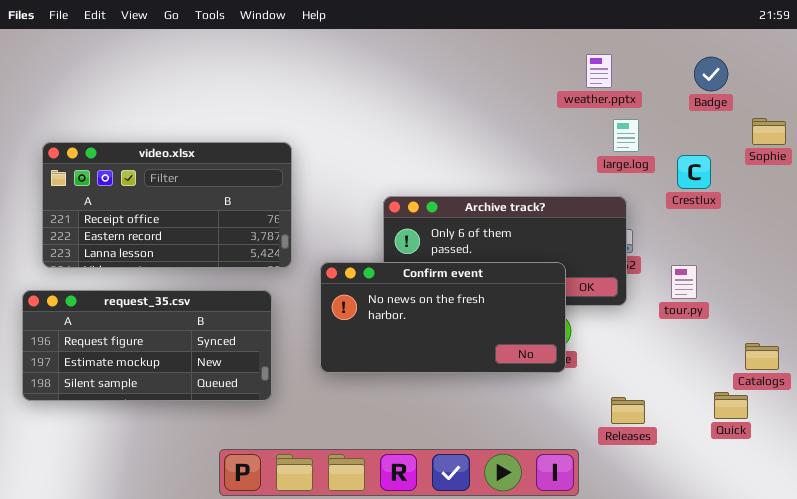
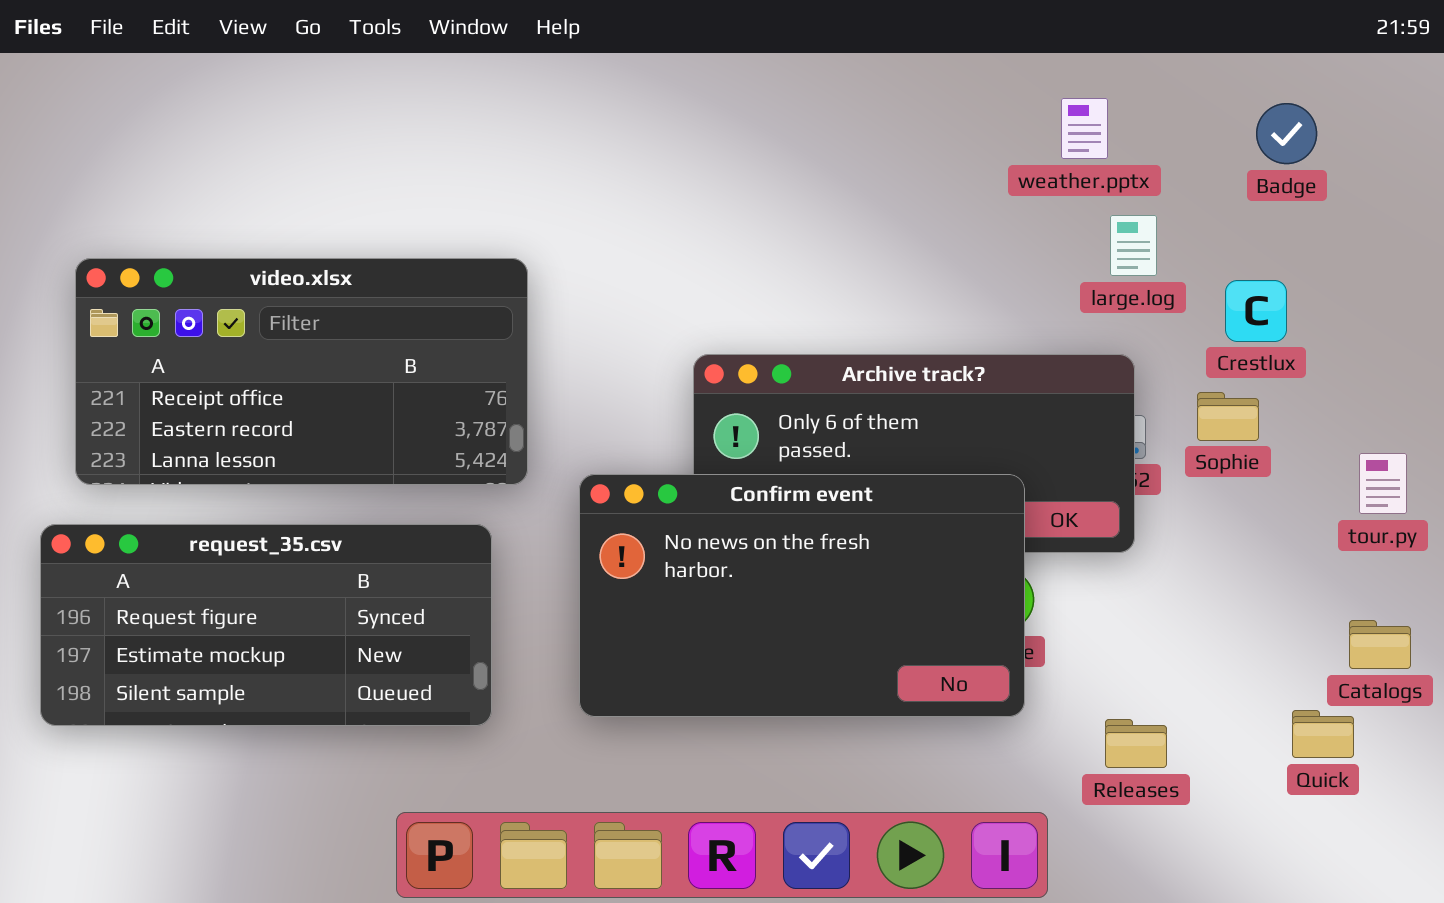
Sophie: [752,118,786,145] -> [1197,392,1259,441], moved
Confirm event: [320,262,566,373] -> [579,474,1025,717], resized
tour.py: [671,265,697,299] -> [1359,453,1407,514], moved

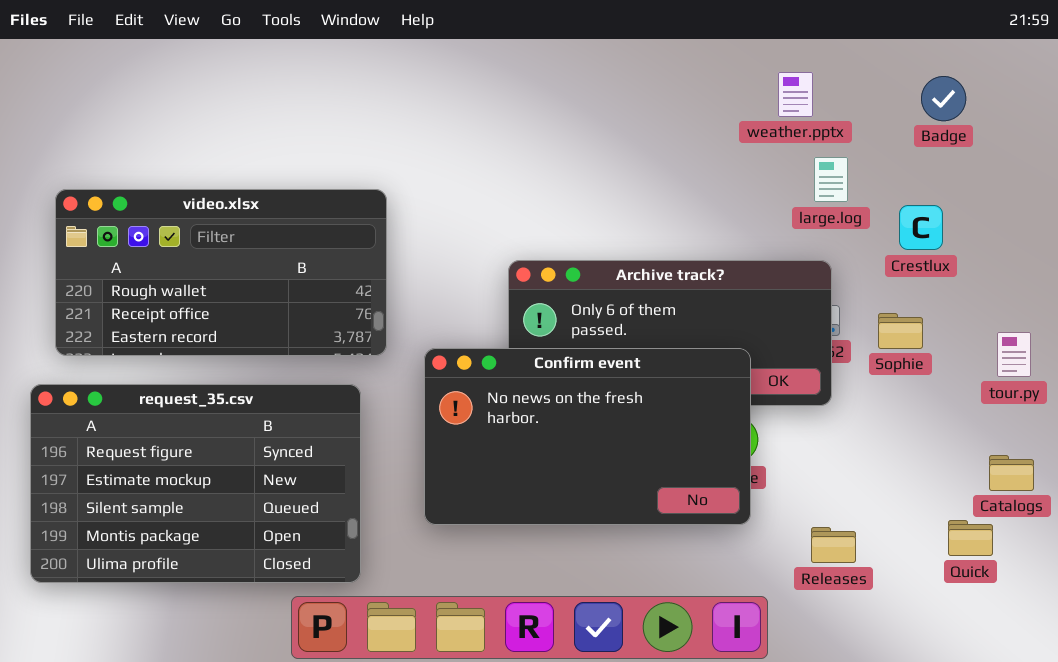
video.xlsx: [75,258,528,485] -> [55,189,387,356], scrolled up 1 row
Sophie: [1197,392,1259,441] -> [878,313,923,349], moved
request_35.csv: [40,524,492,726] -> [30,384,361,583], resized

